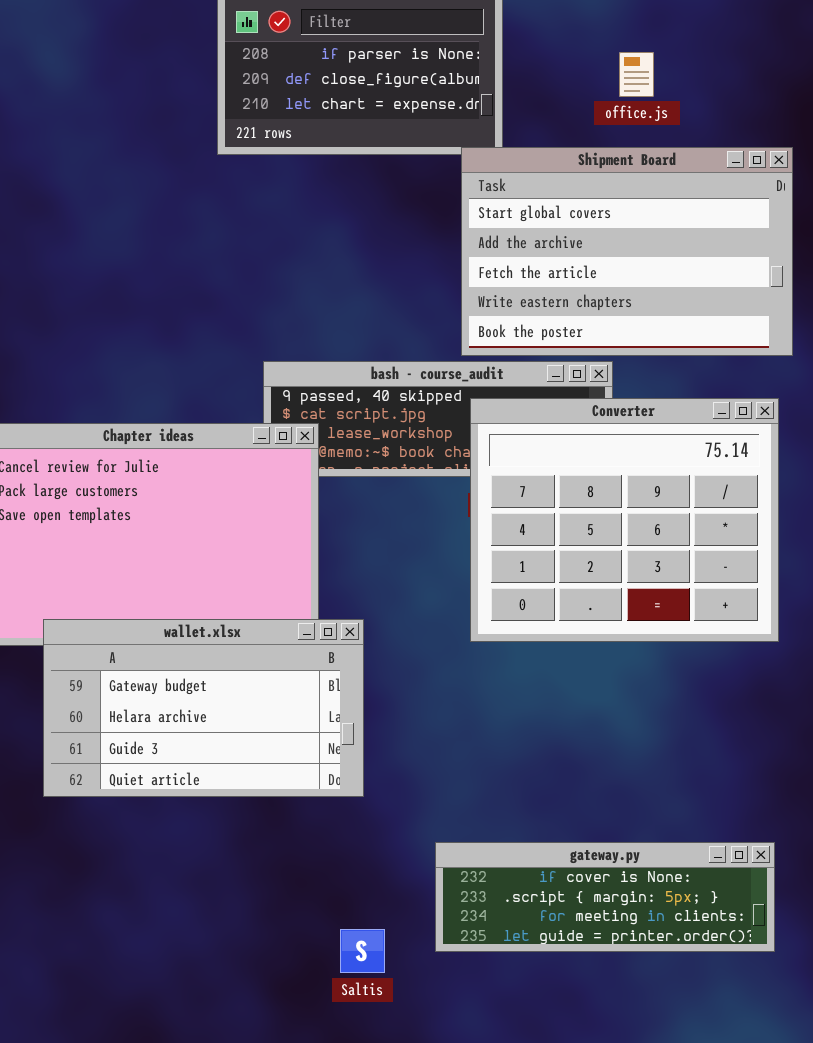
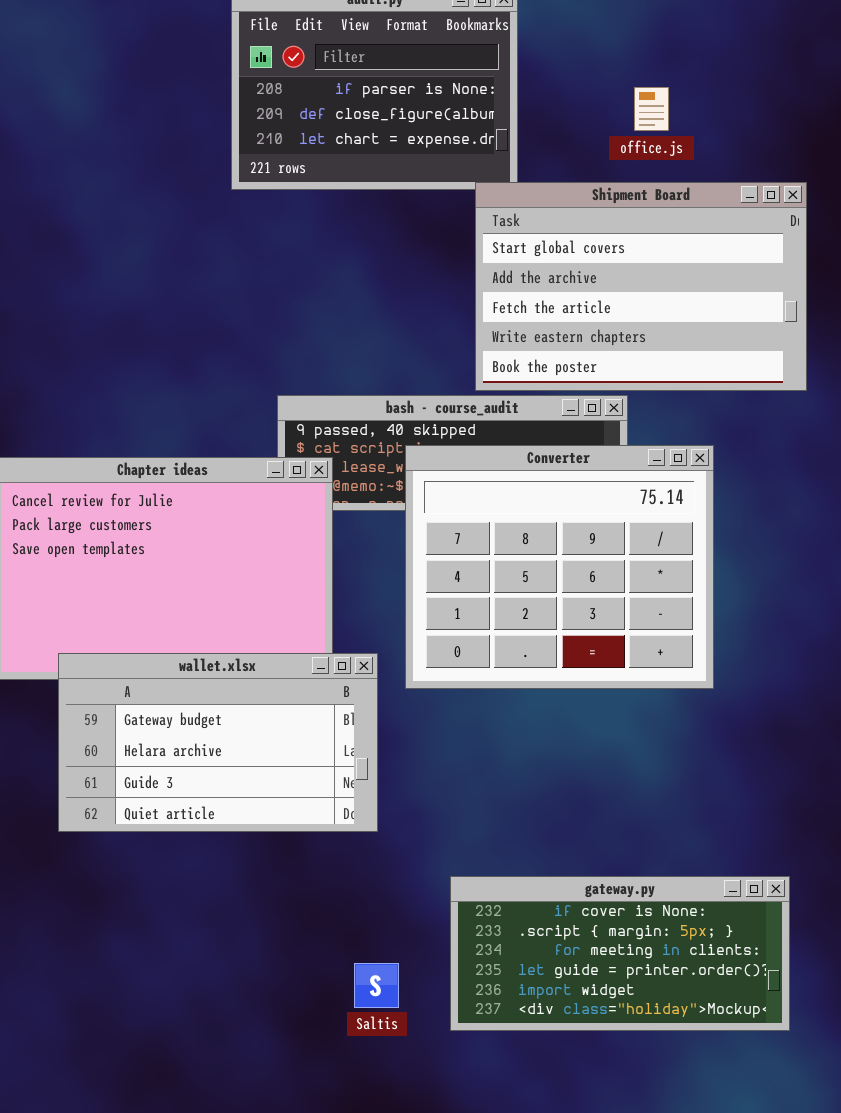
Converter: [470,398,779,642] -> [405,445,714,689], moved
gateway.py: [435,842,775,952] -> [450,876,790,1031], resized

